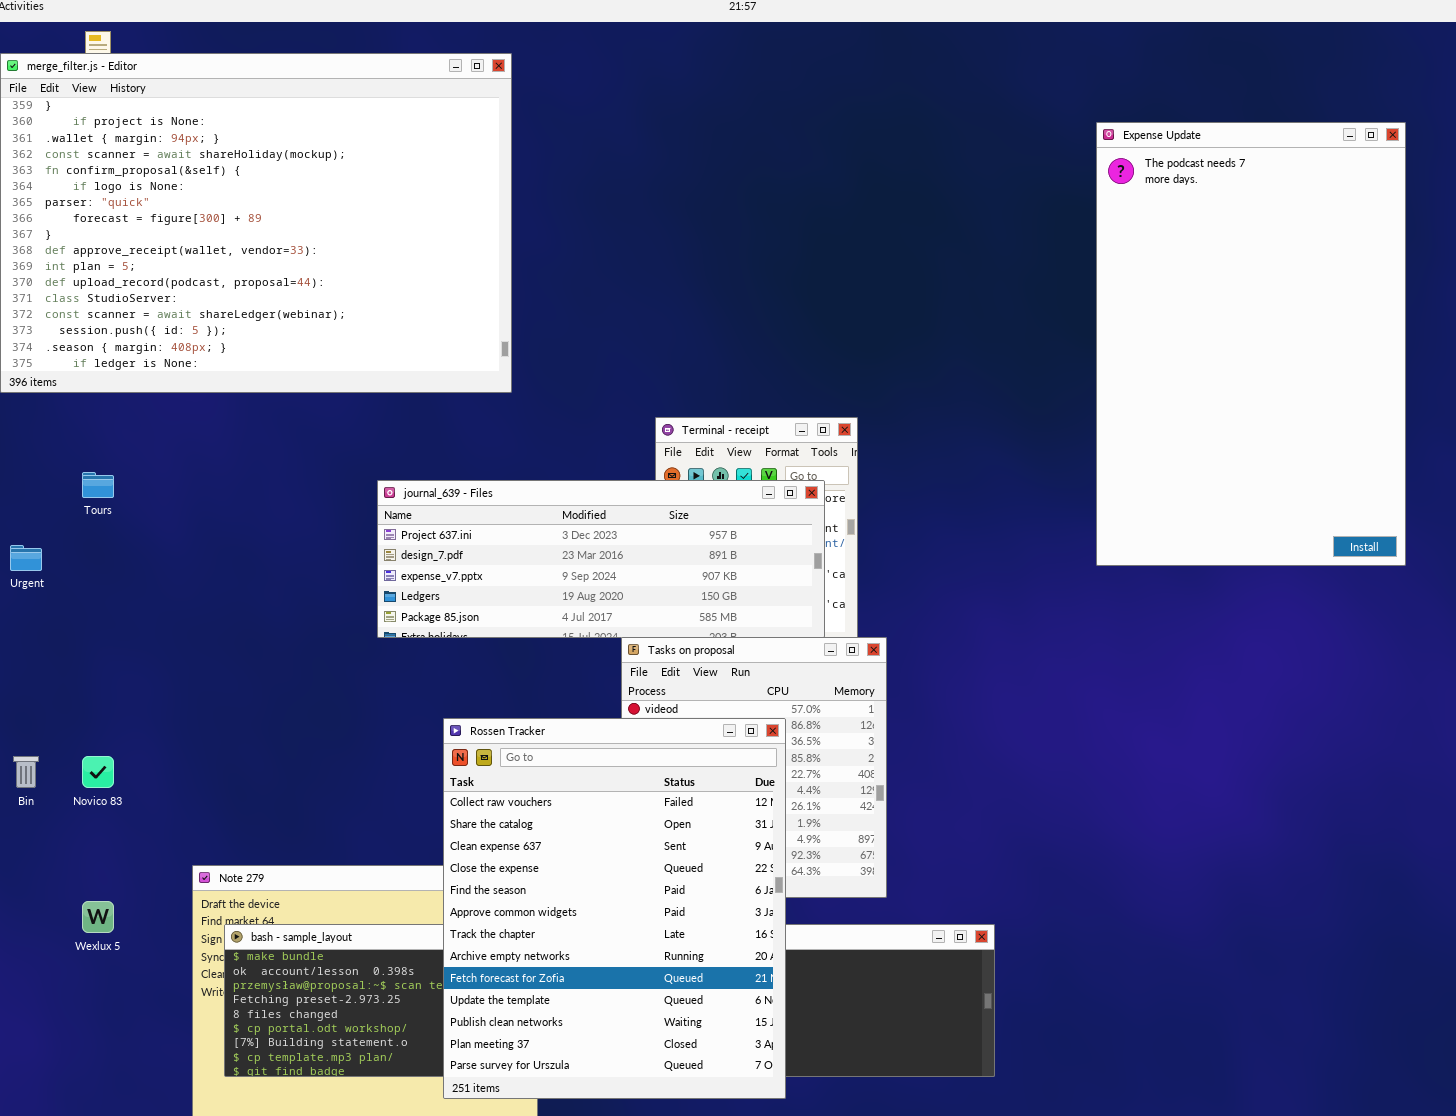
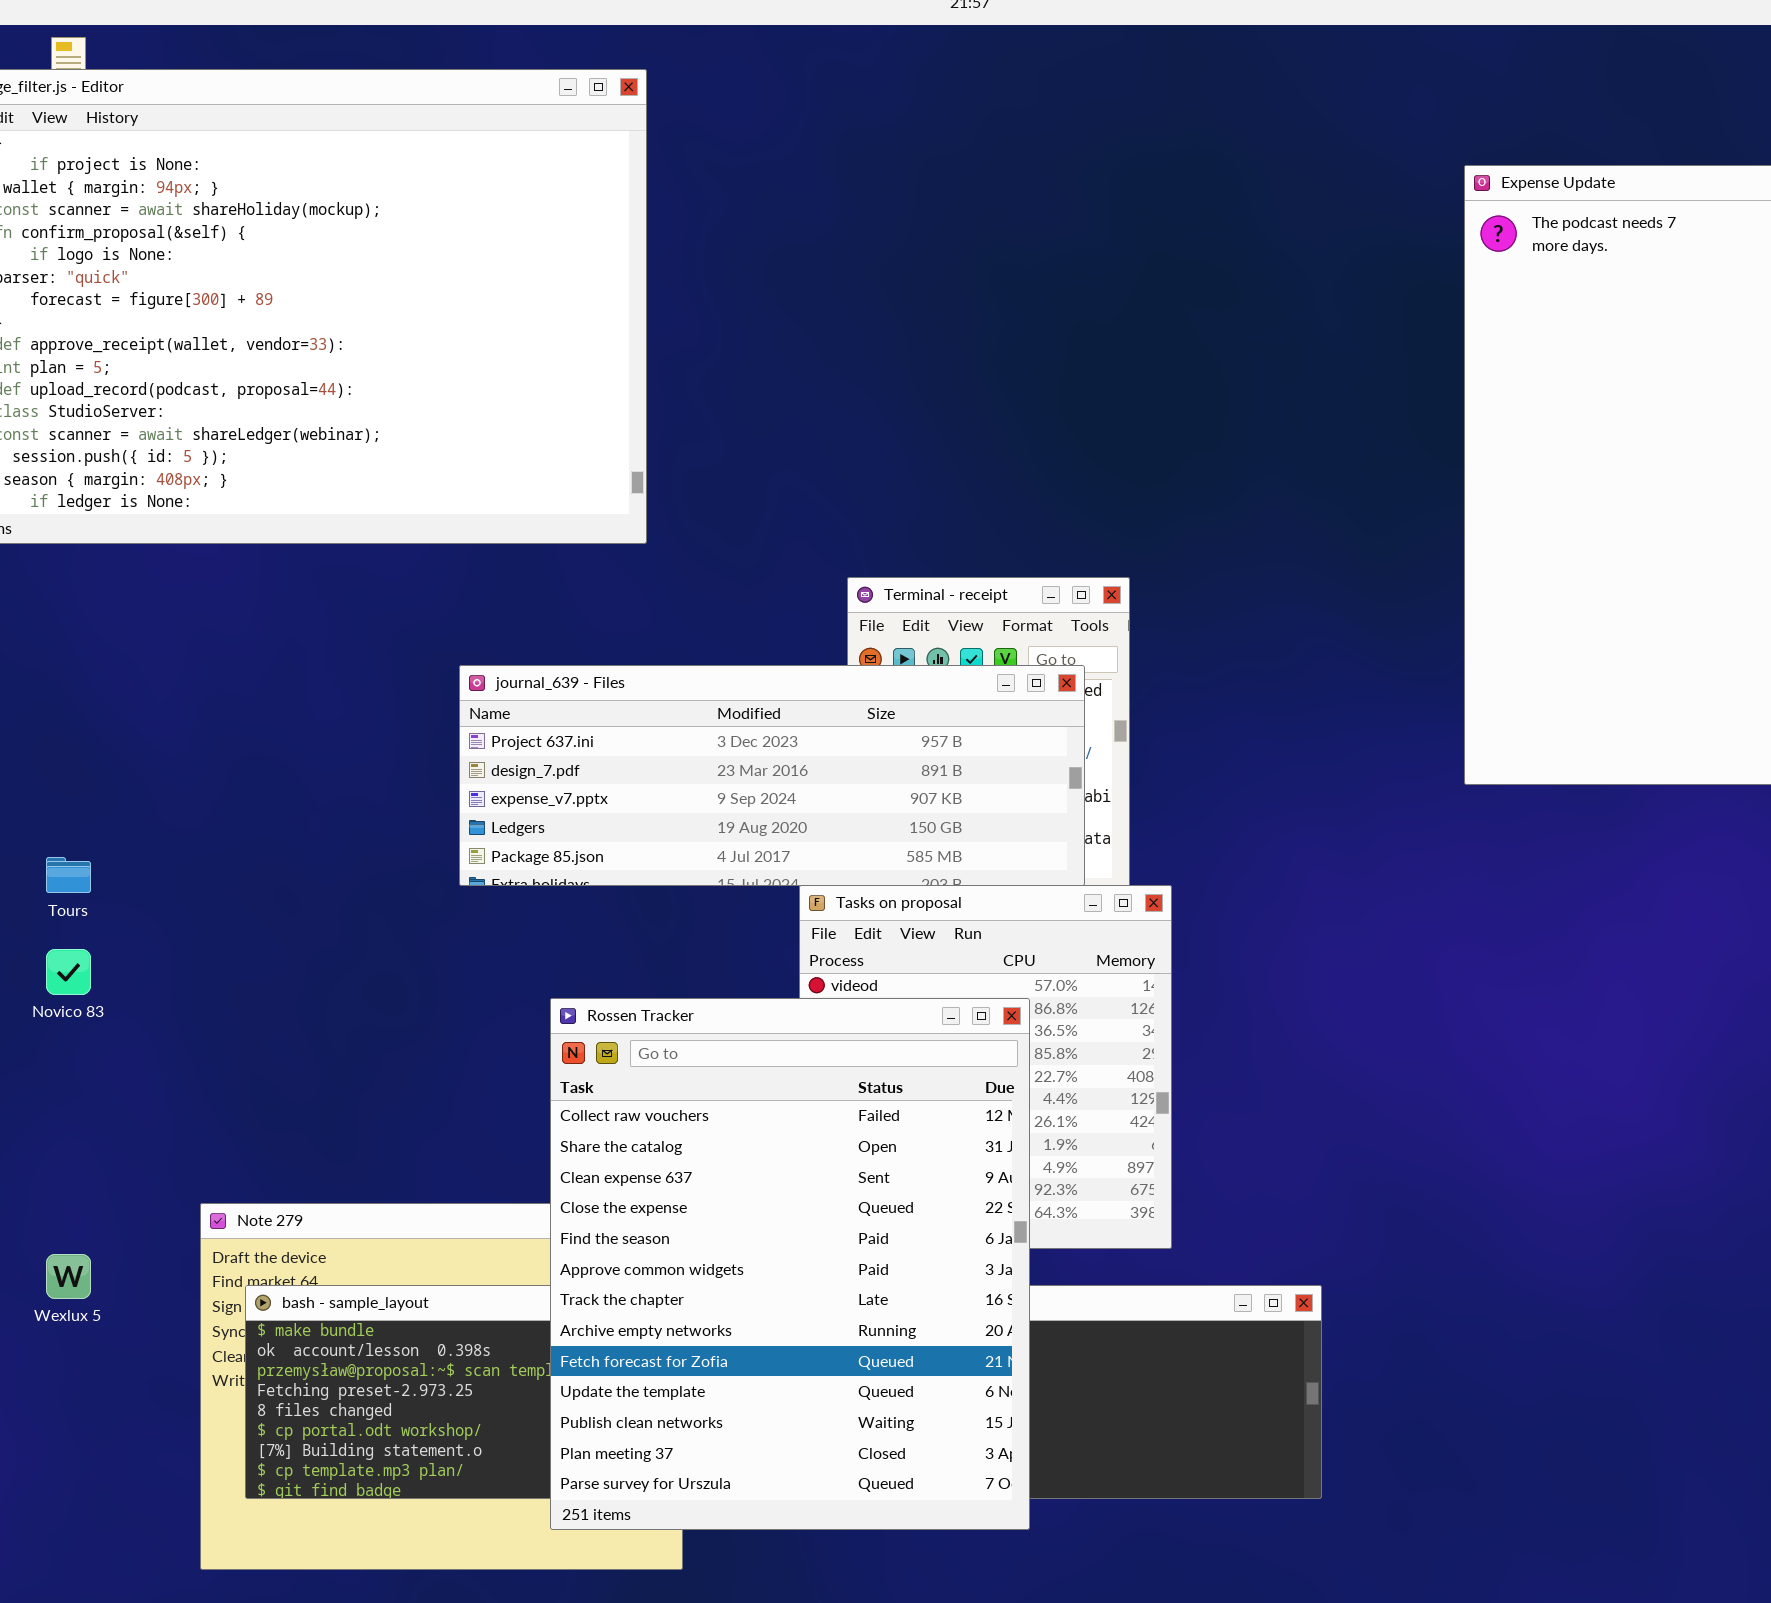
Tours: [82,472,114,498] -> [46,857,91,893], moved
Novico 83: [82,756,114,788] -> [46,949,91,995], moved

